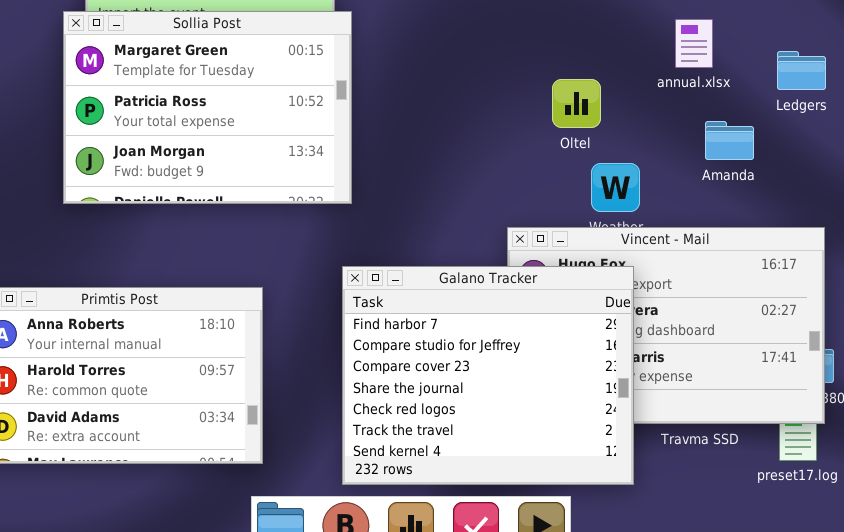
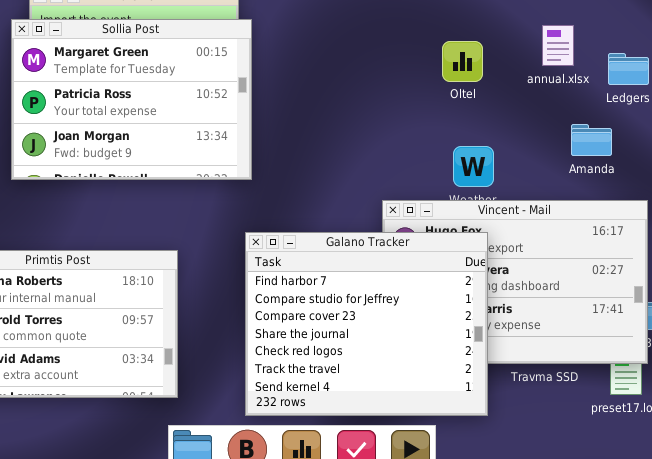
annual.xlsx: [675,19,713,68] -> [542,25,574,66], moved
Oltel: [552,79,601,128] -> [442,41,483,82], moved
Amanda: [705,121,754,160] -> [571,124,612,156], moved

